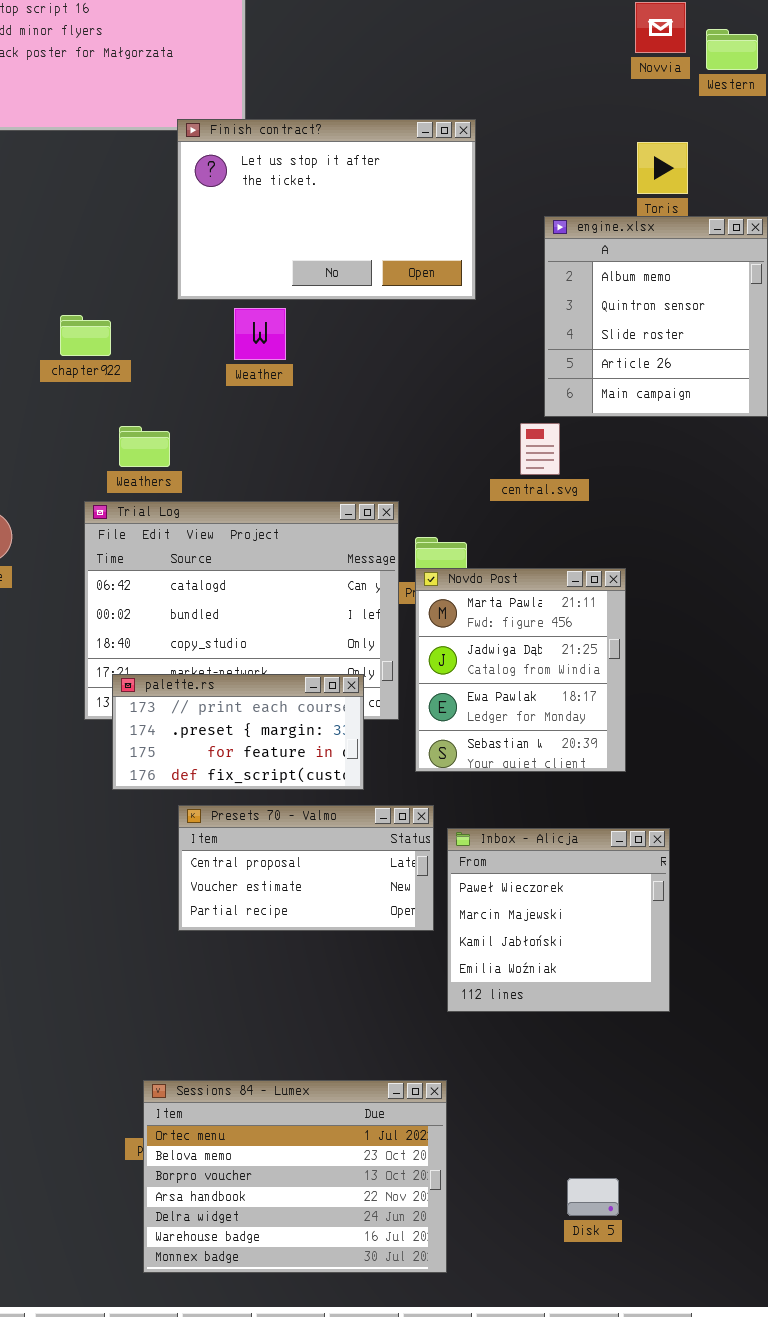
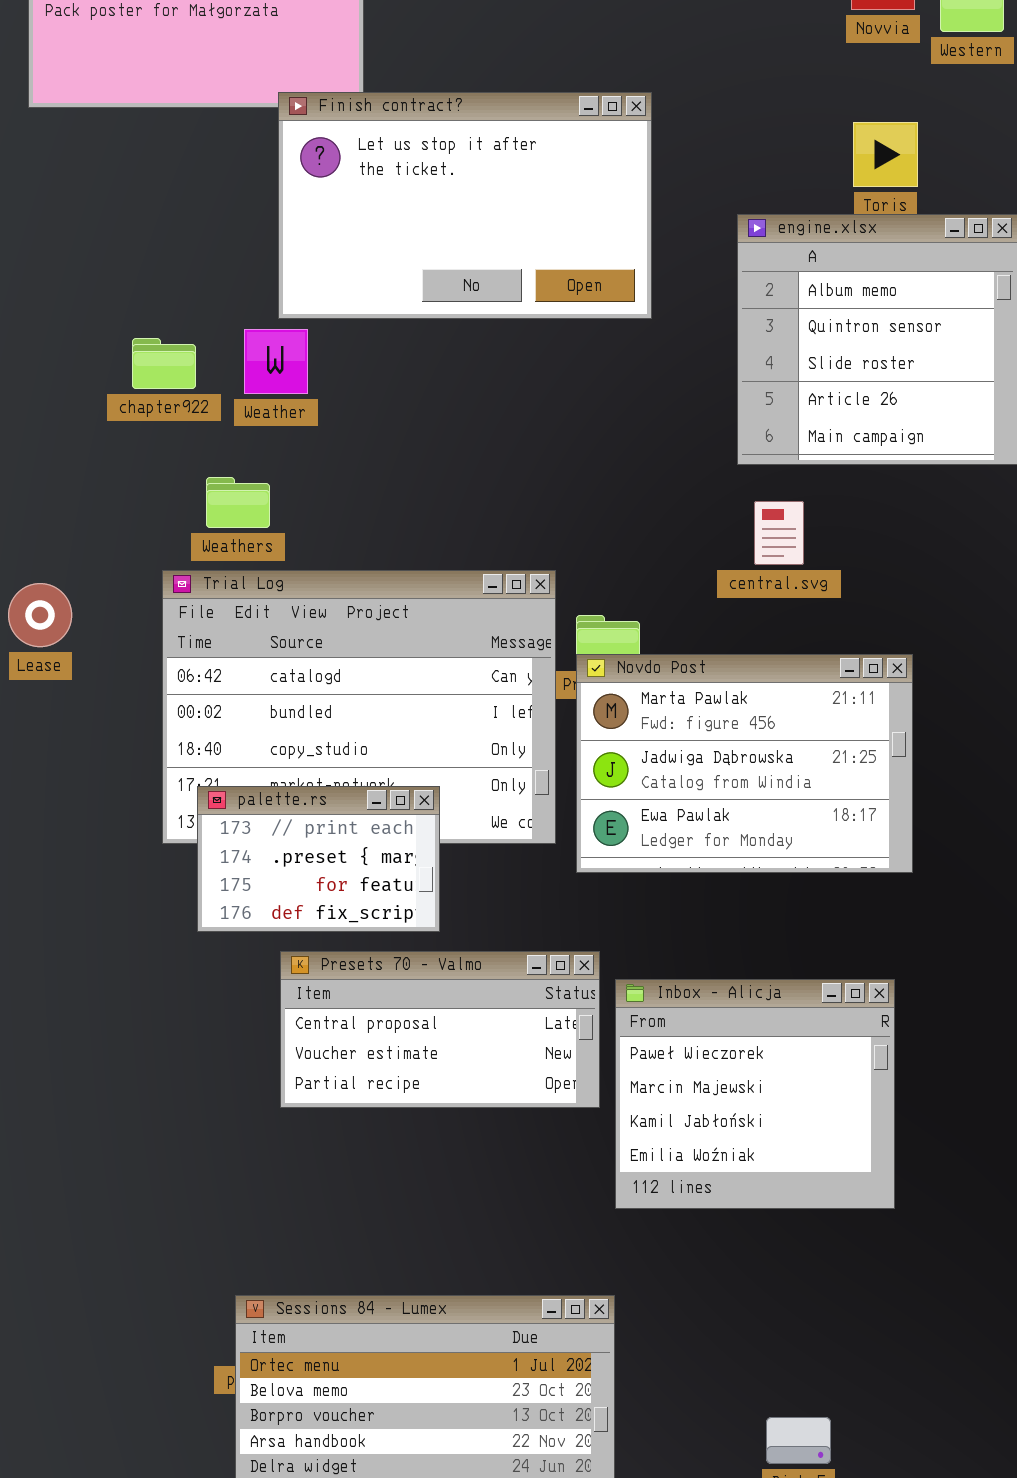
Weather: [234,308,286,360] -> [244,329,308,394], moved
central.svg: [520,423,560,475] -> [754,501,804,565], moved
Novdo Post: [415,568,626,772] -> [576,654,913,873], resized
palette.rs: [112,674,364,790] -> [197,786,440,932], resized

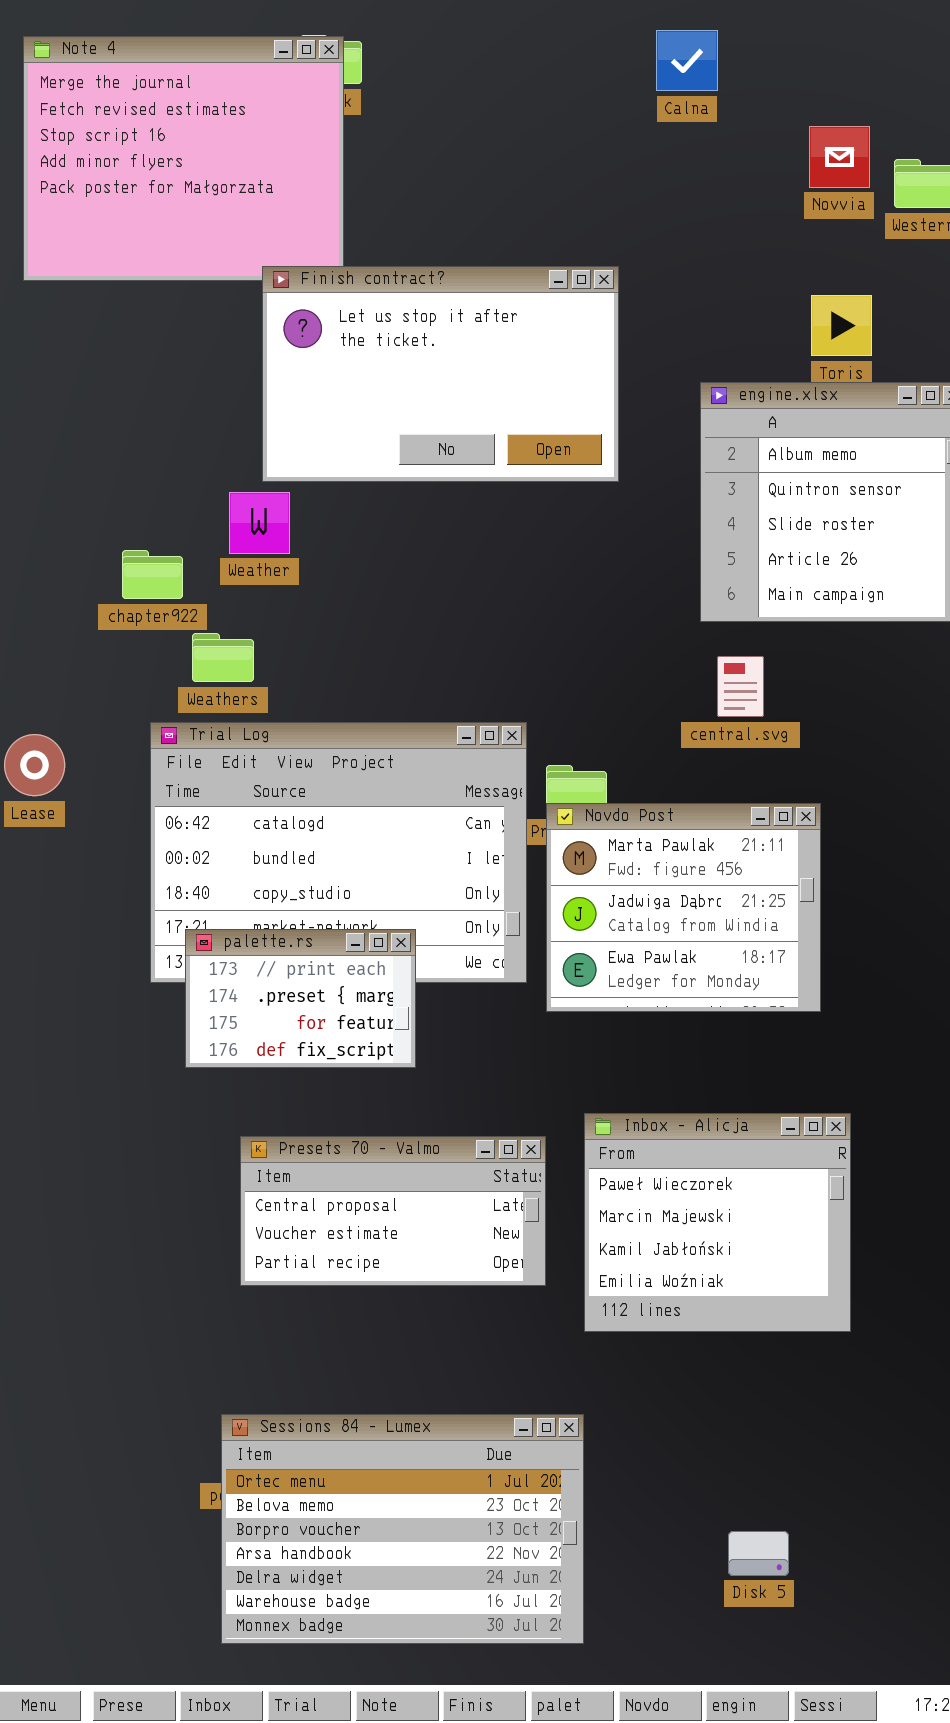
chapter922: [132,338,196,389] -> [122,550,183,599], moved
Novdo Post: [576,654,913,873] -> [546,803,821,1012], resized
Presets 70 - Valmo: [280,951,600,1108] -> [240,1136,546,1286], moved

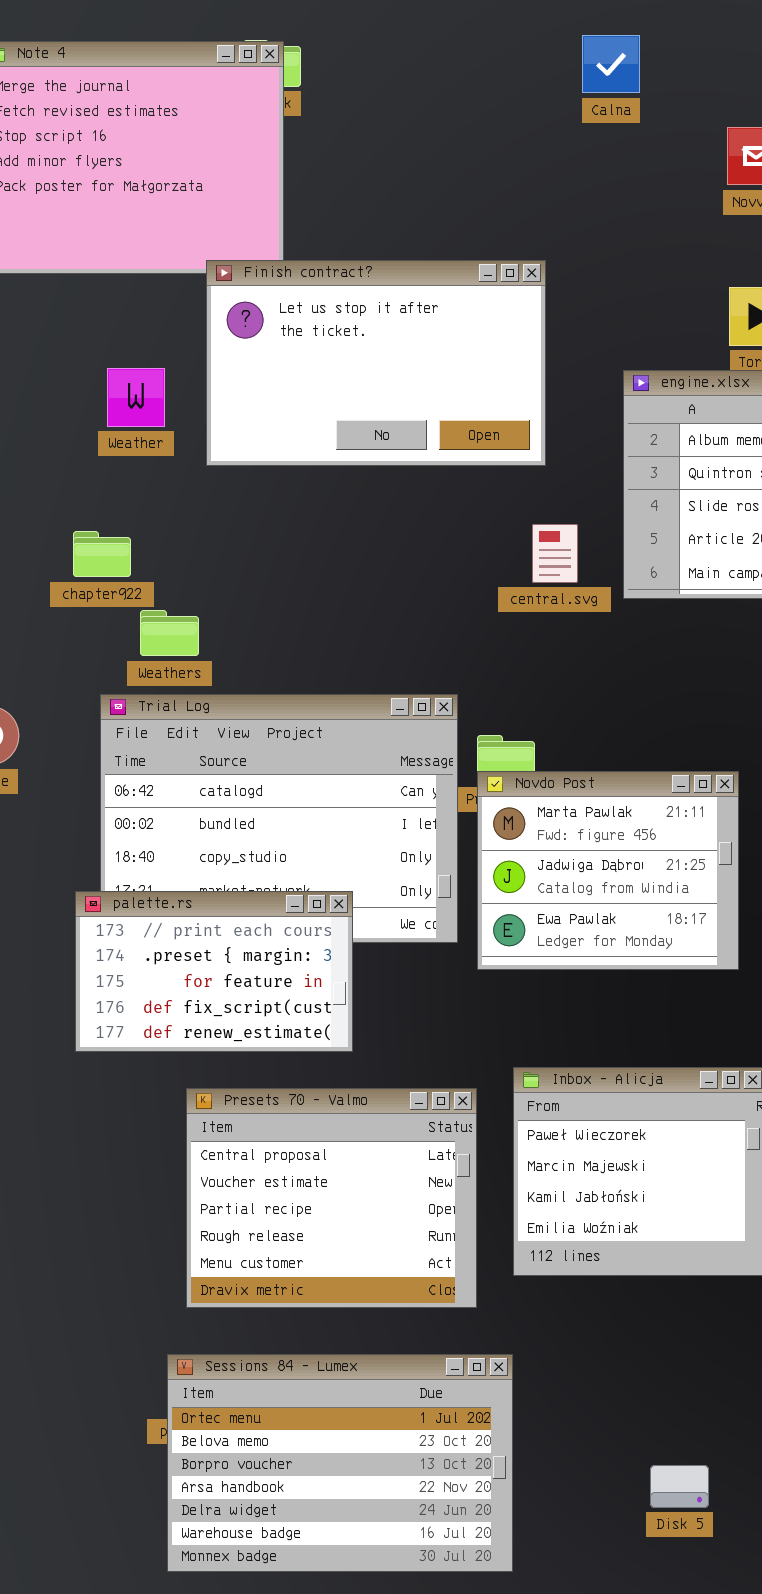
Weather: [229,492,290,554] -> [107,368,165,427], moved
central.svg: [717,656,764,717] -> [532,524,578,583], moved
palette.rs: [185,929,416,1068] -> [75,891,353,1052], resized
Presets 70 - Valmo: [240,1136,546,1286] -> [186,1088,477,1308], resized

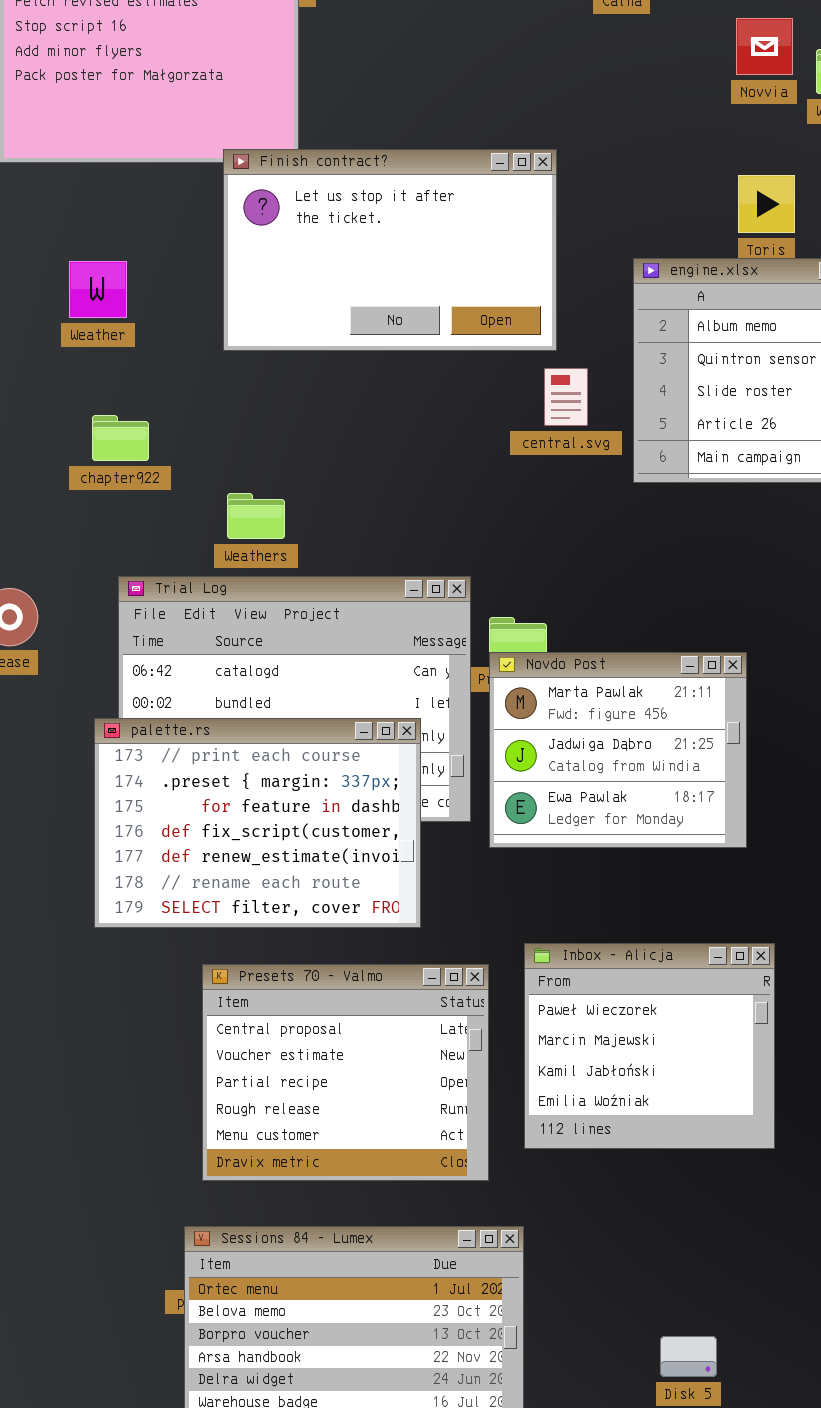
Weather: [107,368,165,427] -> [69,261,127,318], moved
central.svg: [532,524,578,583] -> [544,368,588,426], moved
Weathers: [140,610,199,656] -> [227,493,285,539], moved
palette.rs: [75,891,353,1052] -> [94,718,421,928], resized

